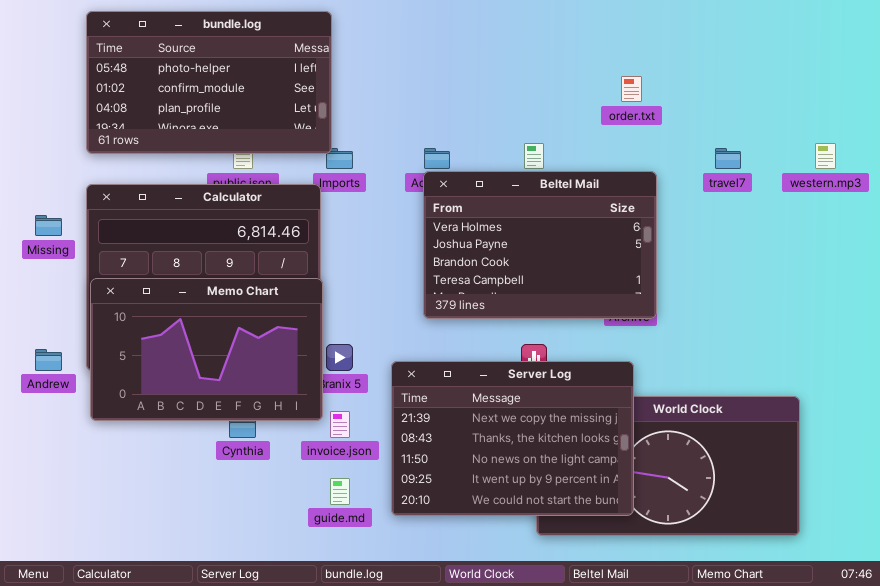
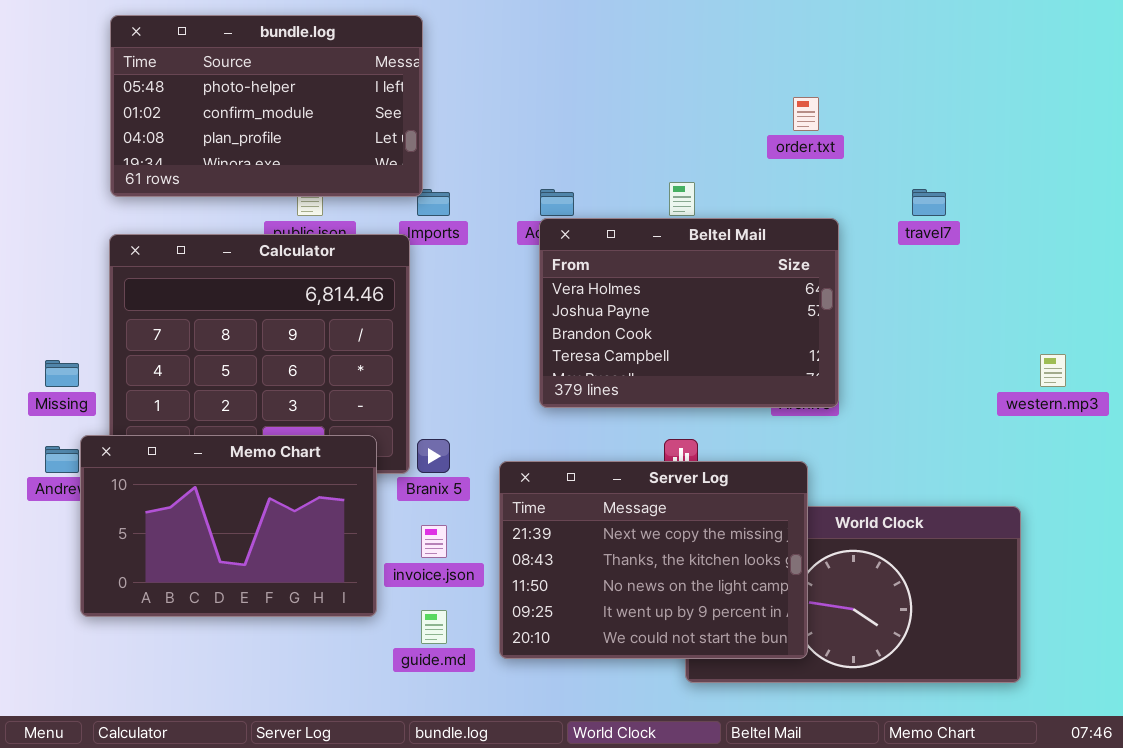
western.mp3: [815,143,836,169] -> [1040,354,1066,387], moved
Missing: [35,215,62,236] -> [45,360,79,387], moved
Memo Chart: [90,278,323,421] -> [80,435,377,617], moved

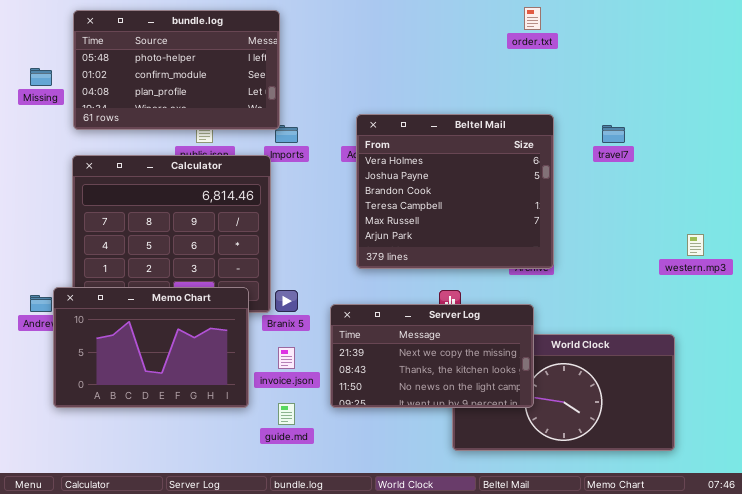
order.txt: [793,97,819,131] -> [524,7,541,30], moved
Beltel Mail: [539,218,839,408] -> [356,114,554,269], resized
Missing: [45,360,79,387] -> [30,68,52,86], moved
Server Log: [499,461,808,659] -> [330,304,534,408], resized

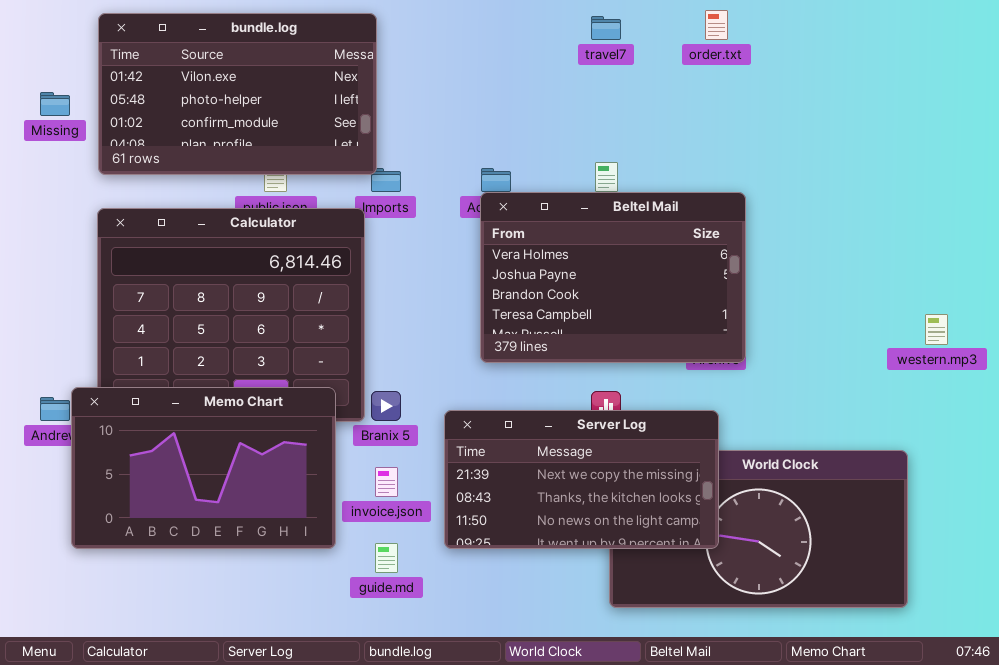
bundle.log: [73,10,280,130] -> [98,13,377,175], scrolled up 1 row
Beltel Mail: [356,114,554,269] -> [480,192,746,363], resized
travel7: [602,125,625,143] -> [591,16,621,40], moved

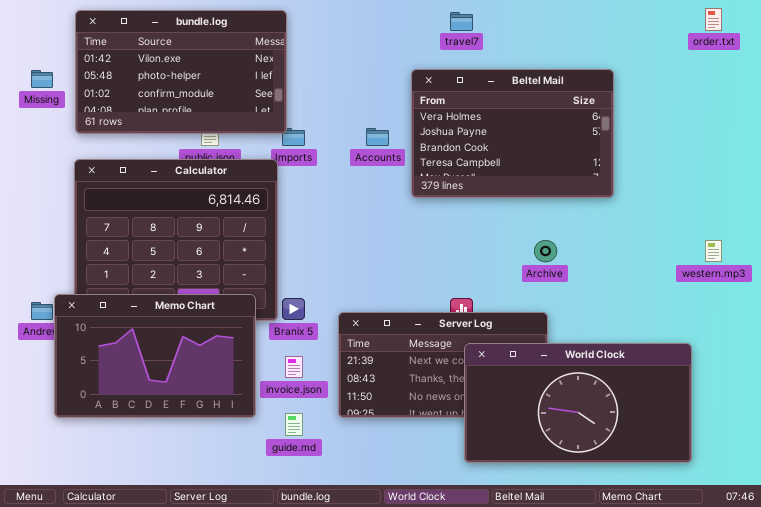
order.txt: [705,10,728,40] -> [705,8,722,31], moved
Beltel Mail: [480,192,746,363] -> [411,69,614,198], moved
World Clock: [609,450,908,608] -> [464,343,692,463], raised

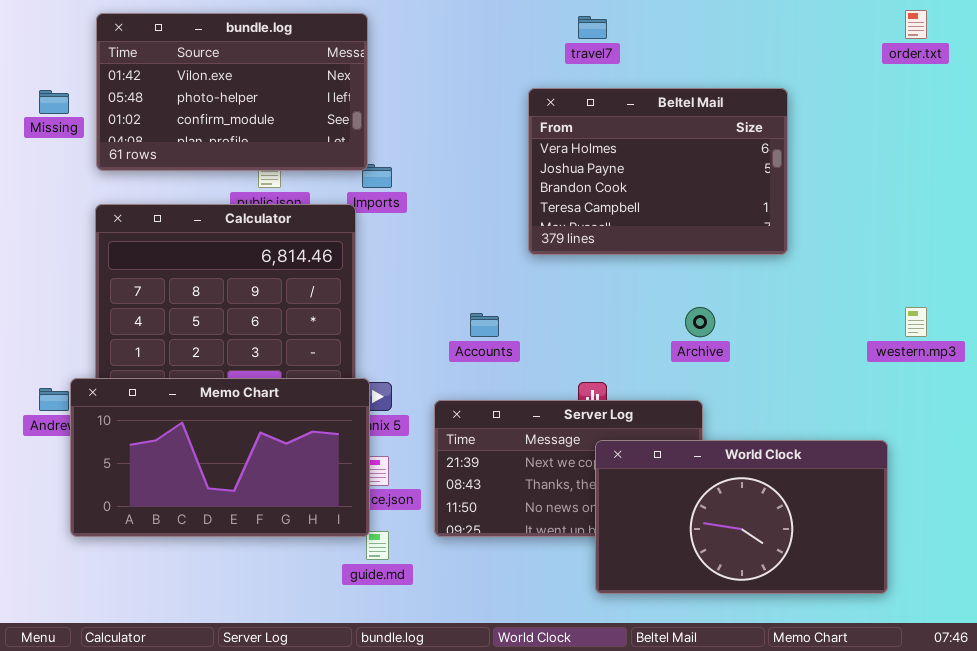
Accounts: [366,128,389,146] -> [470,313,499,337], moved
Memo Chart: [54,294,256,418] -> [70,378,370,537], resized

